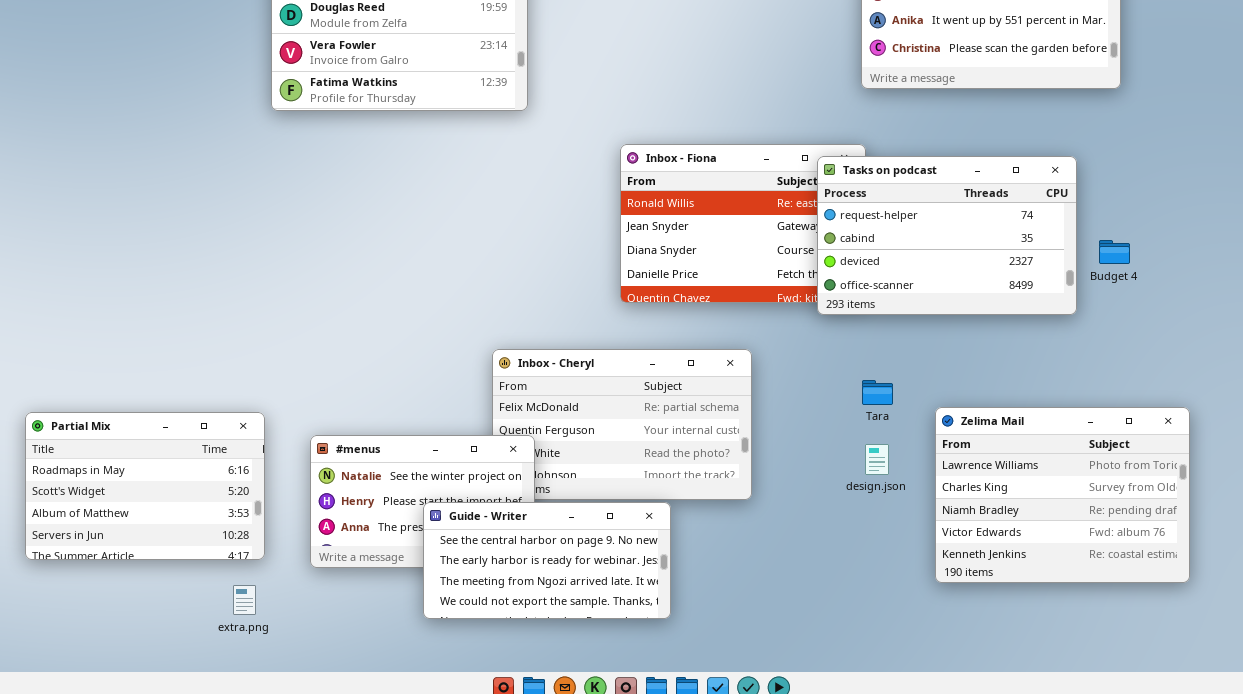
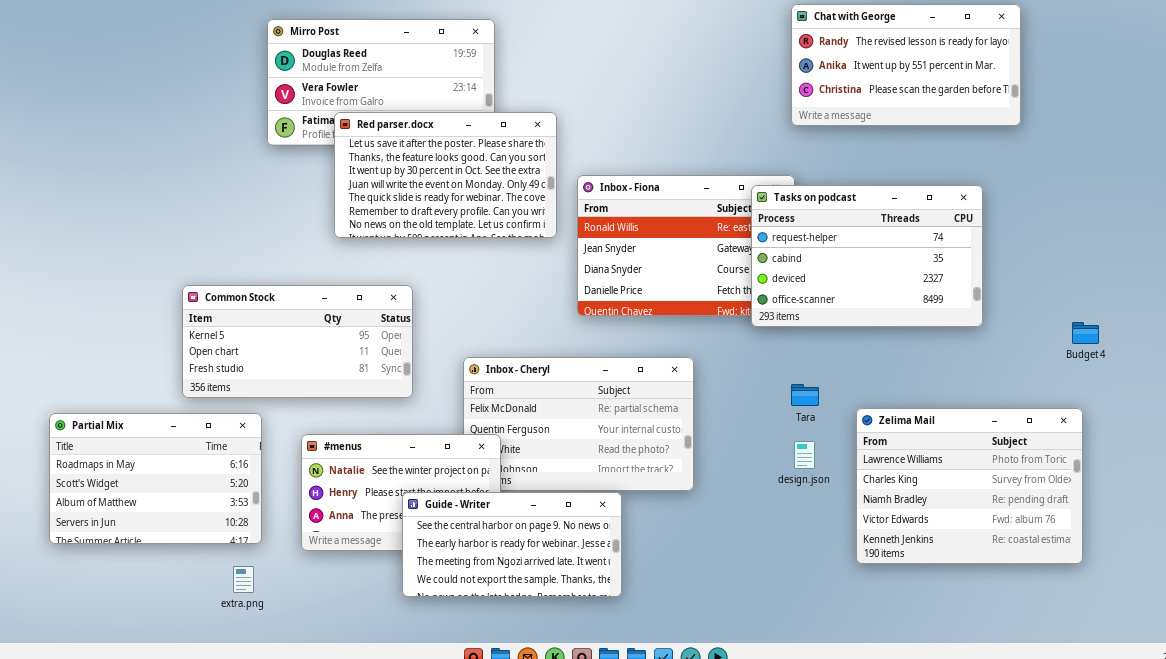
Red parser.docx: none -> [334,112,557,238], opened
Budget 4: [1099,240,1130,264] -> [1072,322,1099,344], moved
Common Stock: none -> [182,285,413,398], opened

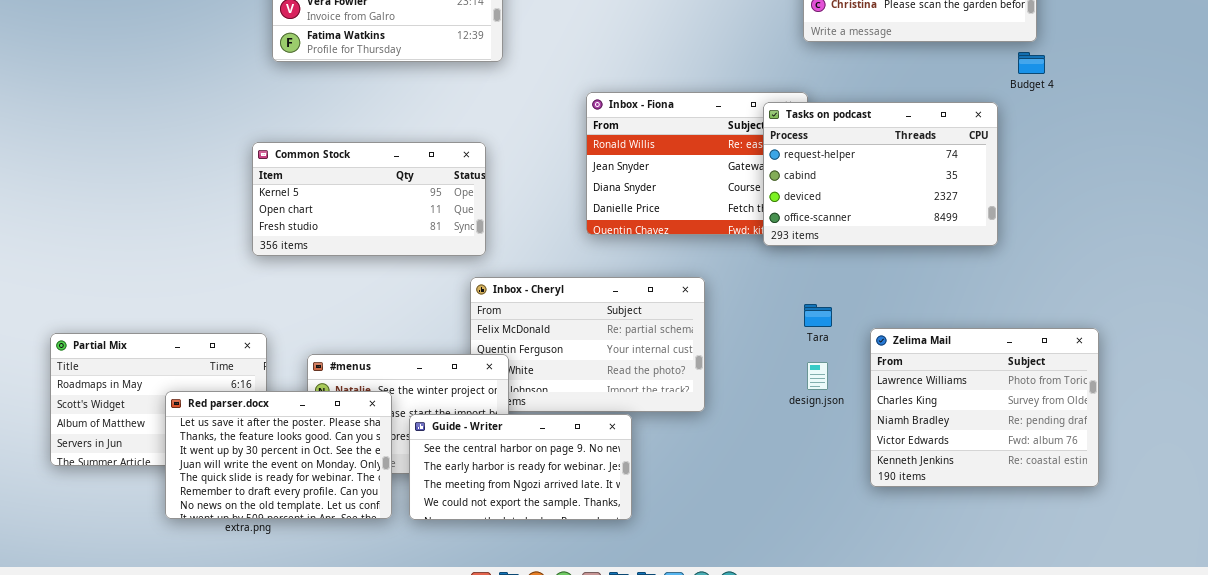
Red parser.docx: [334,112,557,238] -> [165,391,392,519], moved
Common Stock: [182,285,413,398] -> [252,142,486,256], moved
Budget 4: [1072,322,1099,344] -> [1018,52,1045,74], moved

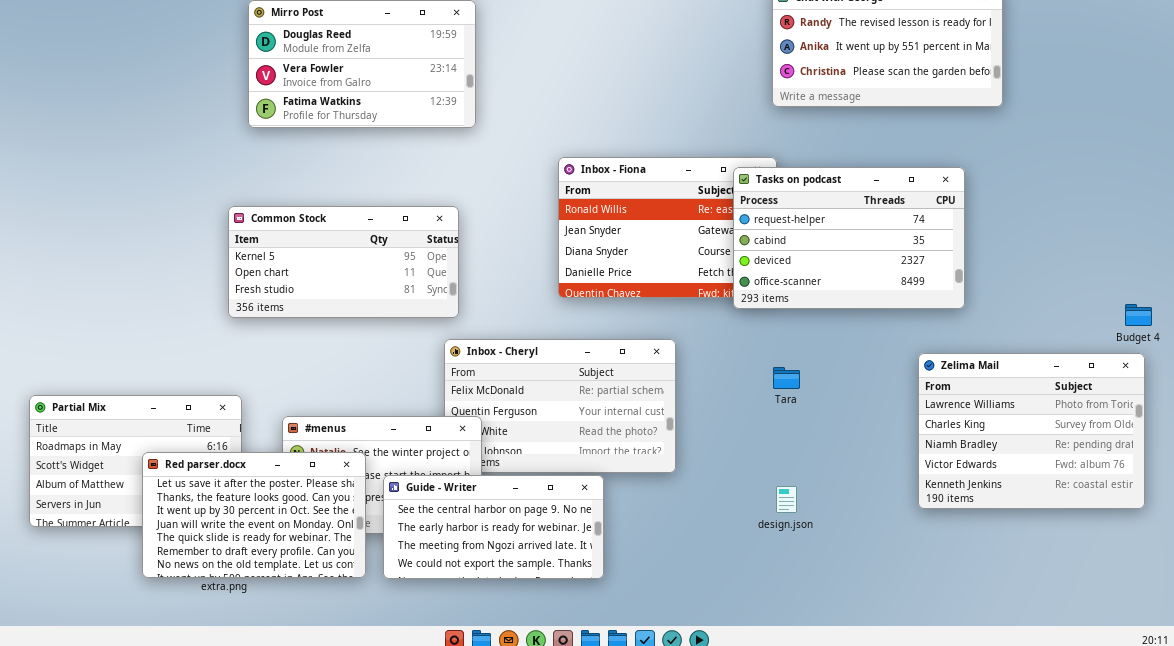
Budget 4: [1018,52,1045,74] -> [1125,304,1152,326], moved
Zelima Mail: [870,328,1099,487] -> [918,353,1145,509], moved
design.json: [807,362,828,390] -> [776,486,797,513], moved

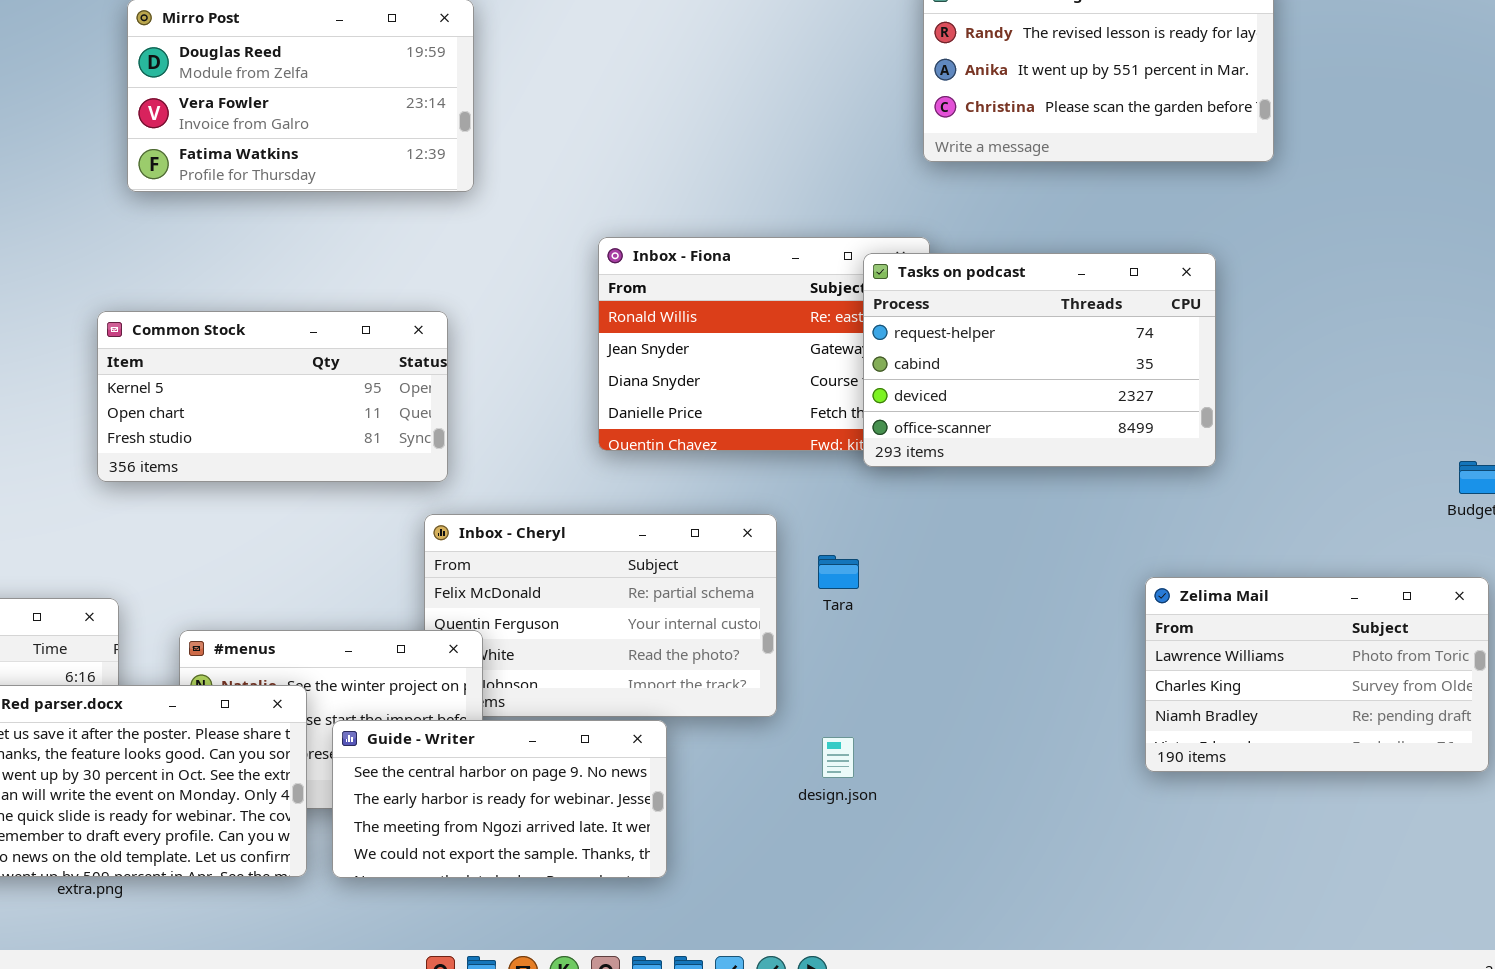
Zelima Mail: [918,353,1145,509] -> [1145,577,1489,772], resized
Tara: [773,367,800,389] -> [818,555,859,589], moved
design.json: [776,486,797,513] -> [822,737,854,778], moved

